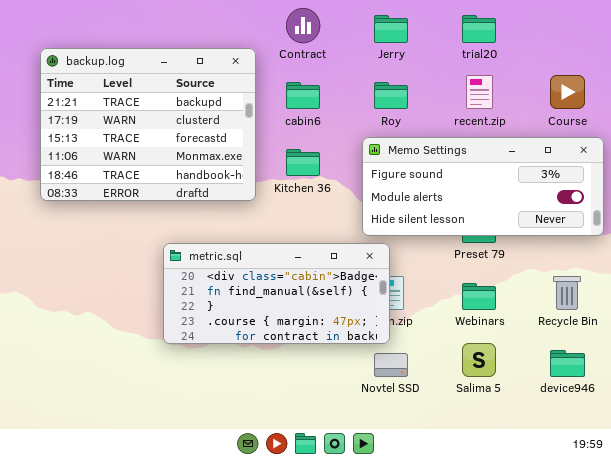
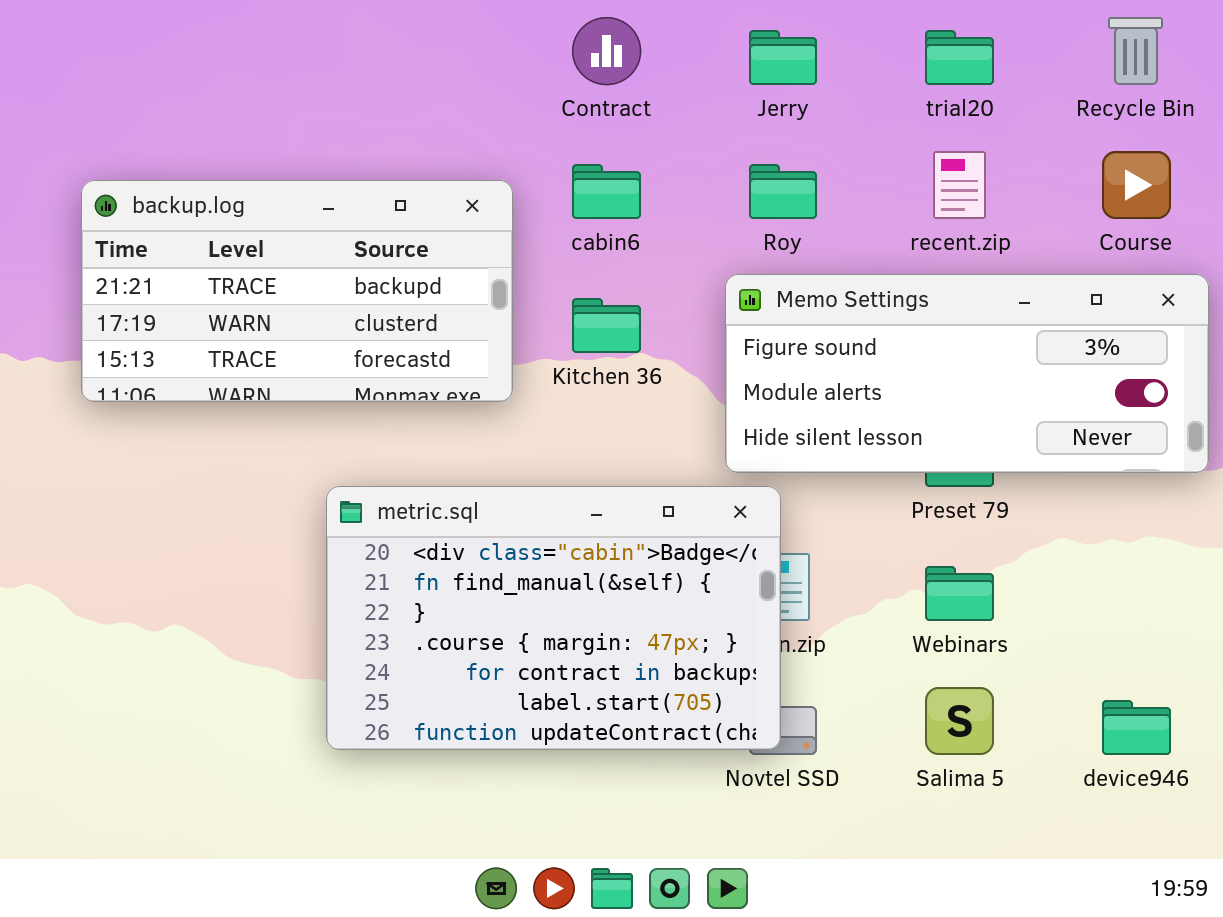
backup.log: [40,48,256,201] -> [81,180,513,402], resized
metric.sql: [163,243,390,344] -> [326,486,781,750], resized
Recycle Bin: [553,276,581,310] -> [1108,17,1163,85], moved

